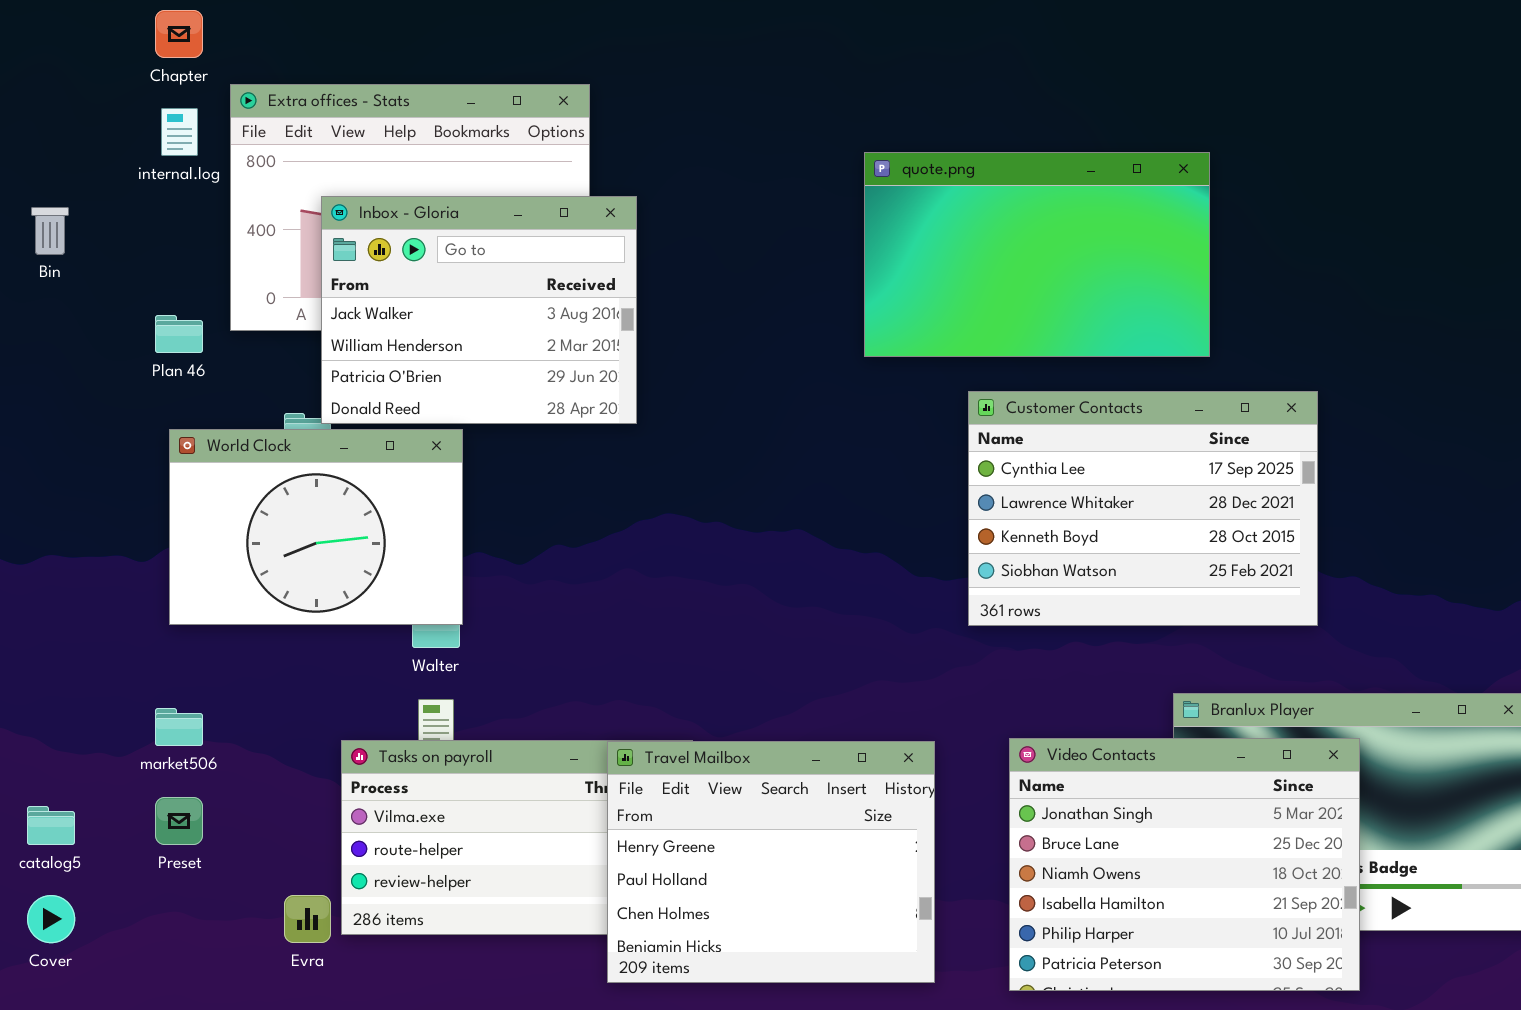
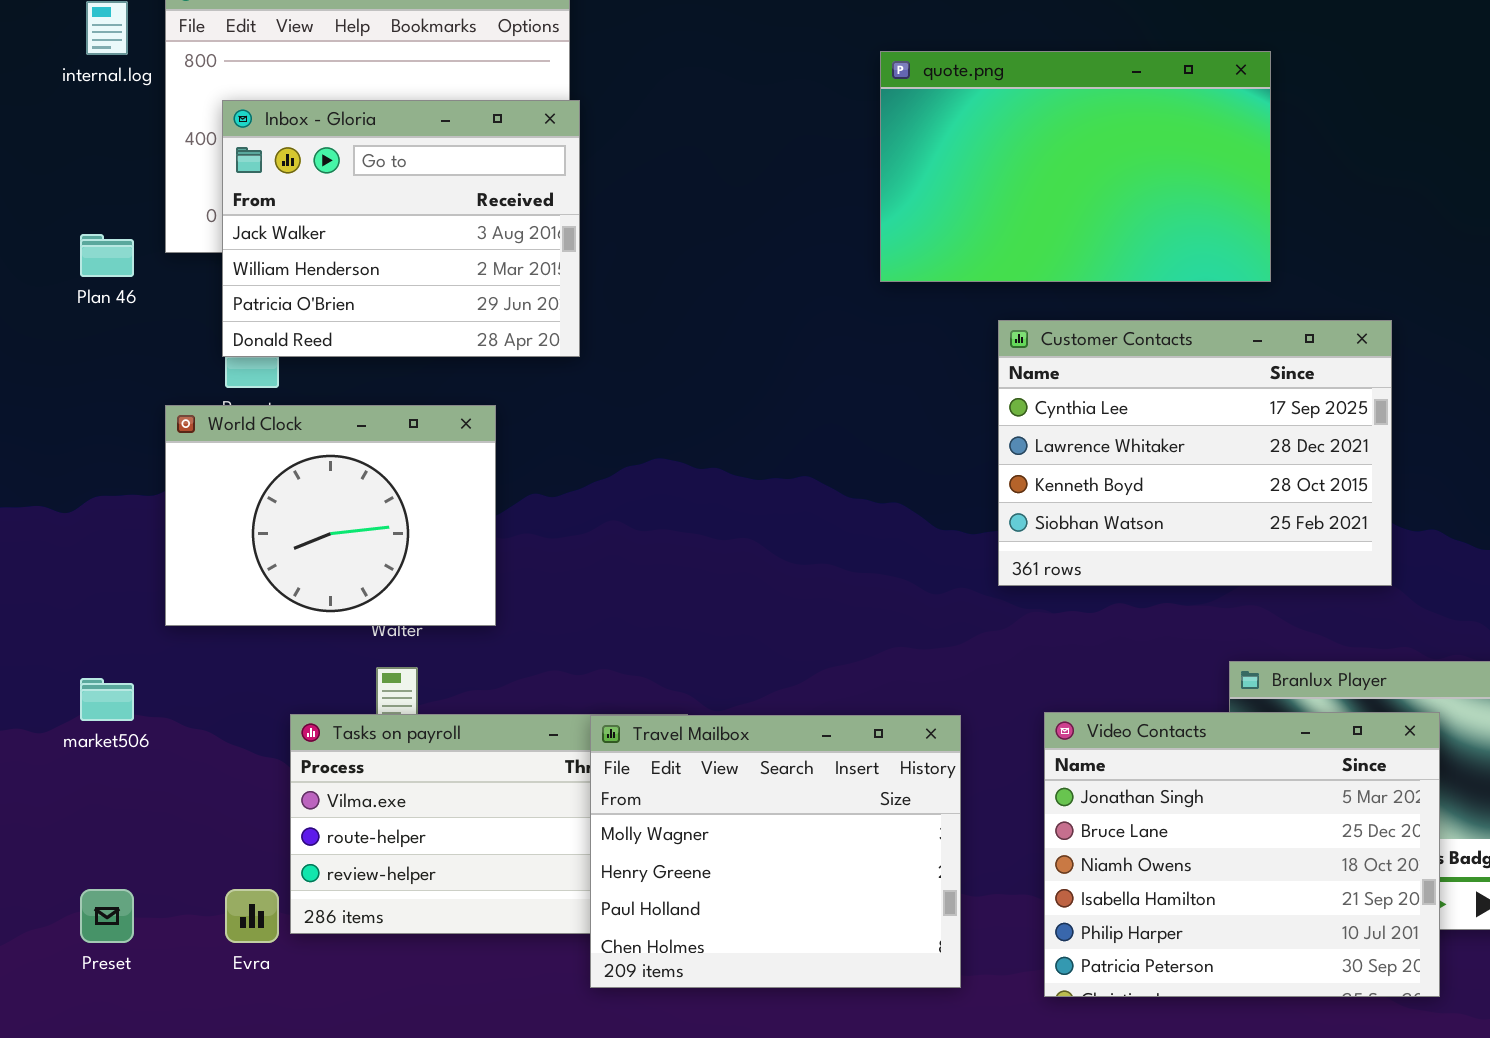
Inbox - Gloria: [321,196,637,424] -> [222,100,580,357], moved
World Clock: [169,429,463,625] -> [165,405,496,626], moved
Travel Mailbox: [607,741,935,983] -> [590,715,961,988], scrolled up 1 row
Preset: [155,797,203,845] -> [80,889,134,943], moved

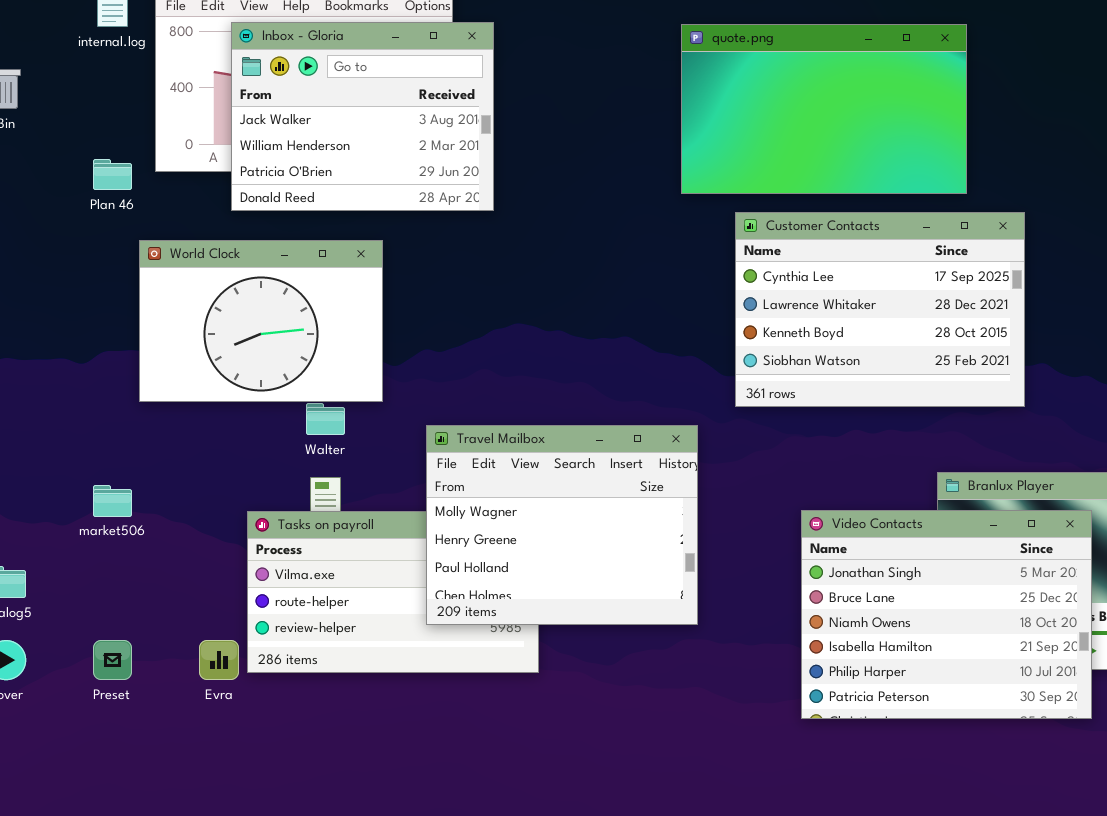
Inbox - Gloria: [222,100,580,357] -> [231,22,494,211], moved
Customer Contacts: [998,320,1392,586] -> [735,212,1025,407], moved
World Clock: [165,405,496,626] -> [139,240,383,402], moved
Travel Mailbox: [590,715,961,988] -> [426,425,698,625], moved

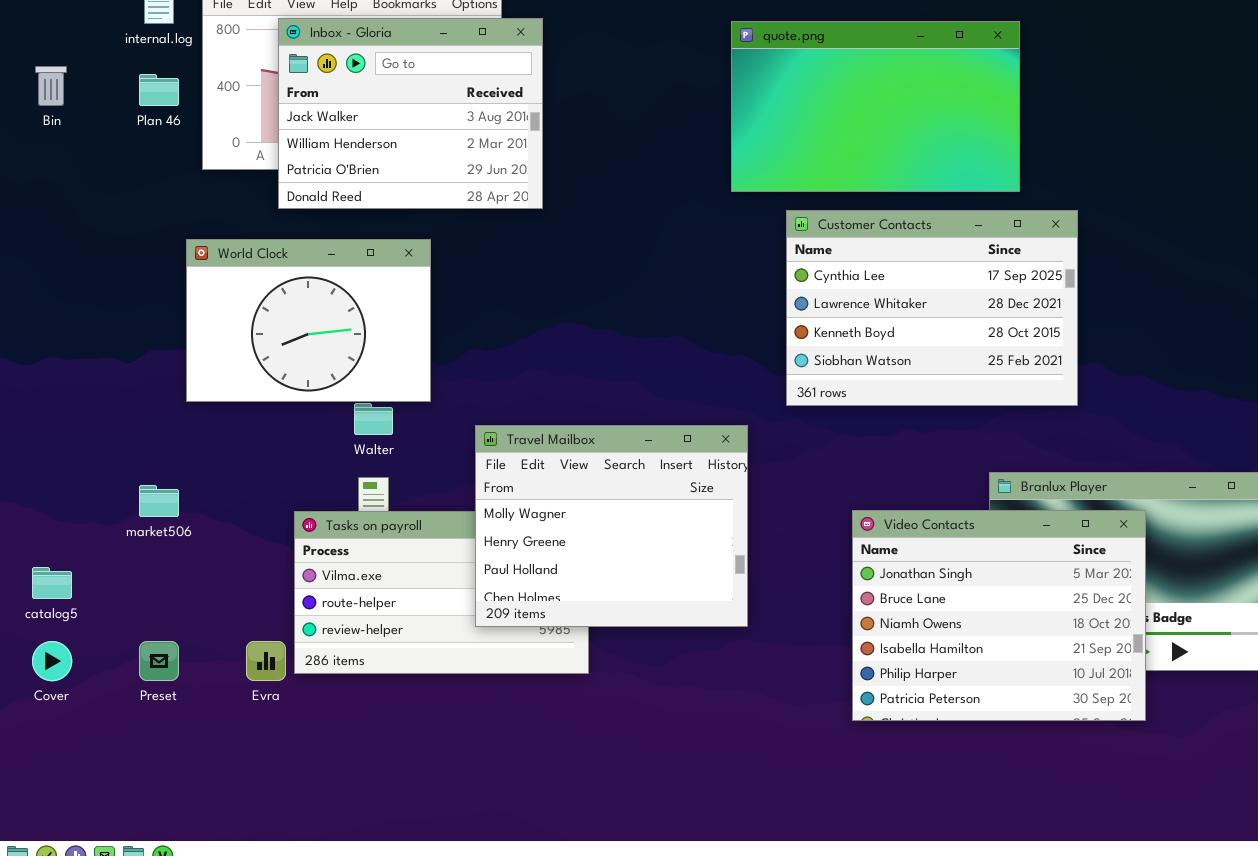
Plan 46: [93,159,132,190] -> [139,74,179,106], moved

